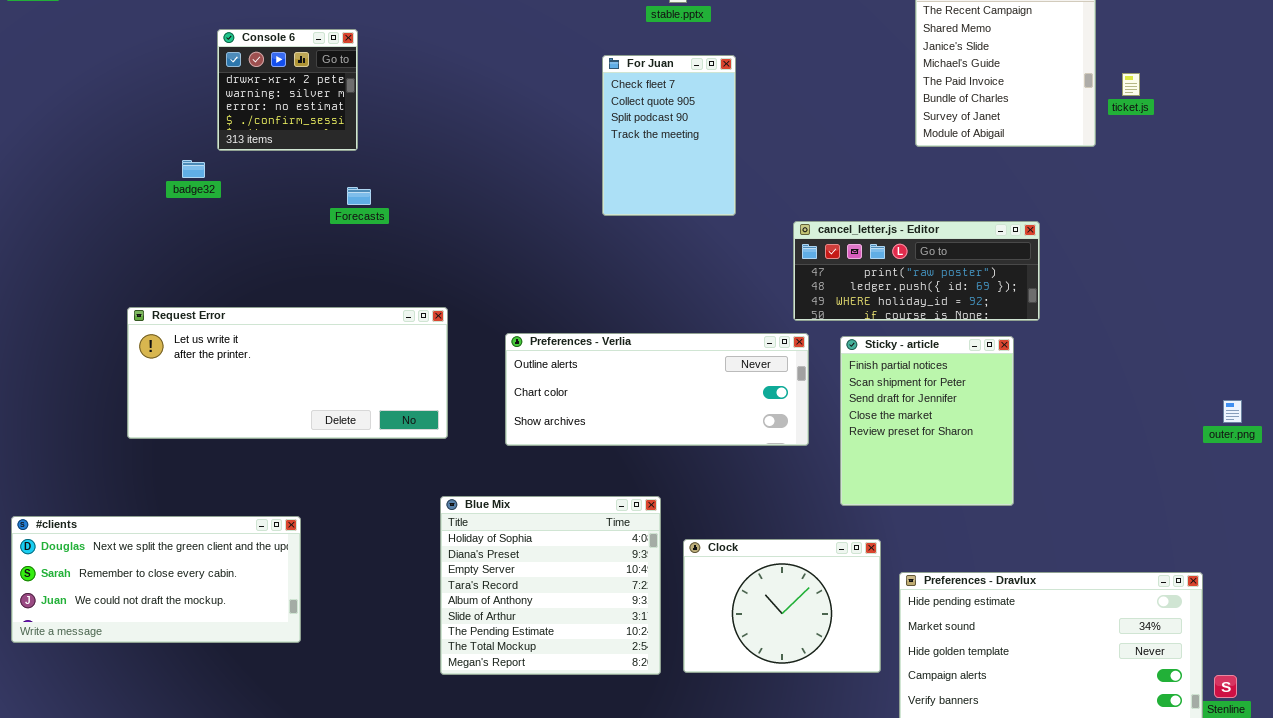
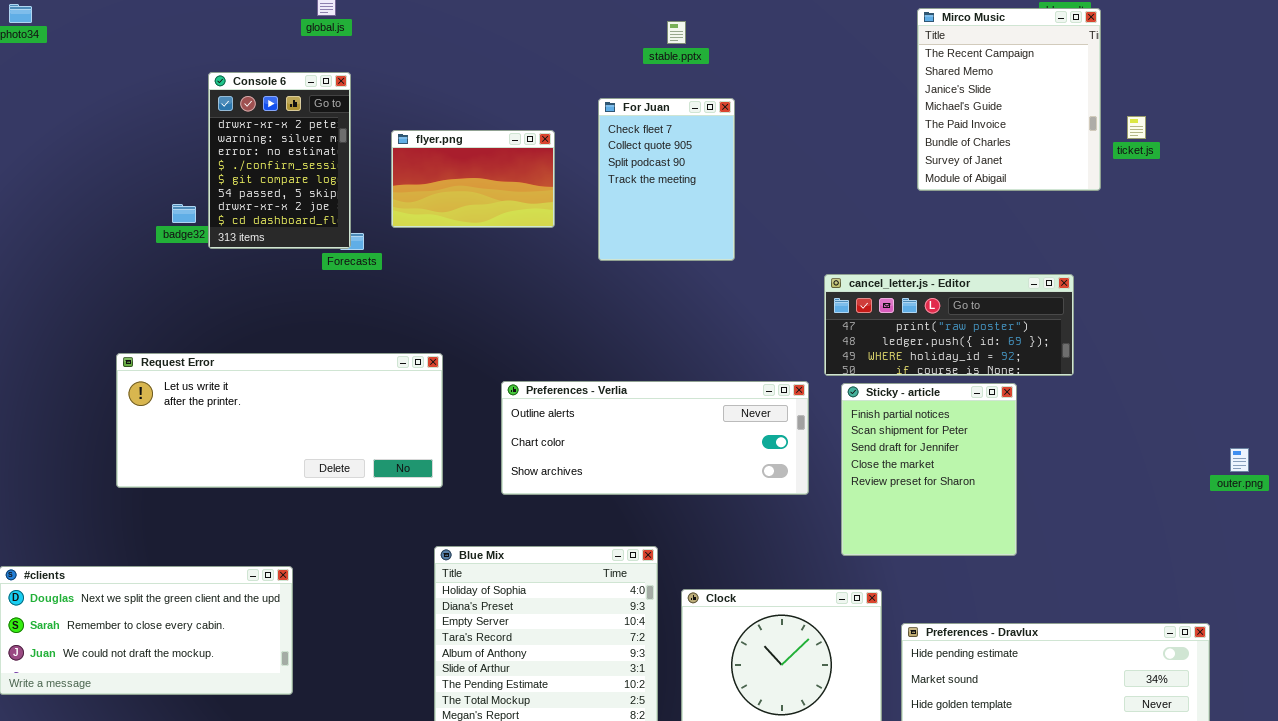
Console 6: [217,29,358,151] -> [208,72,351,249], resized
flyer.png: none -> [391,130,555,228], opened
cancel_letter.js - Editor: [793,221,1040,321] -> [824,274,1074,376], moved

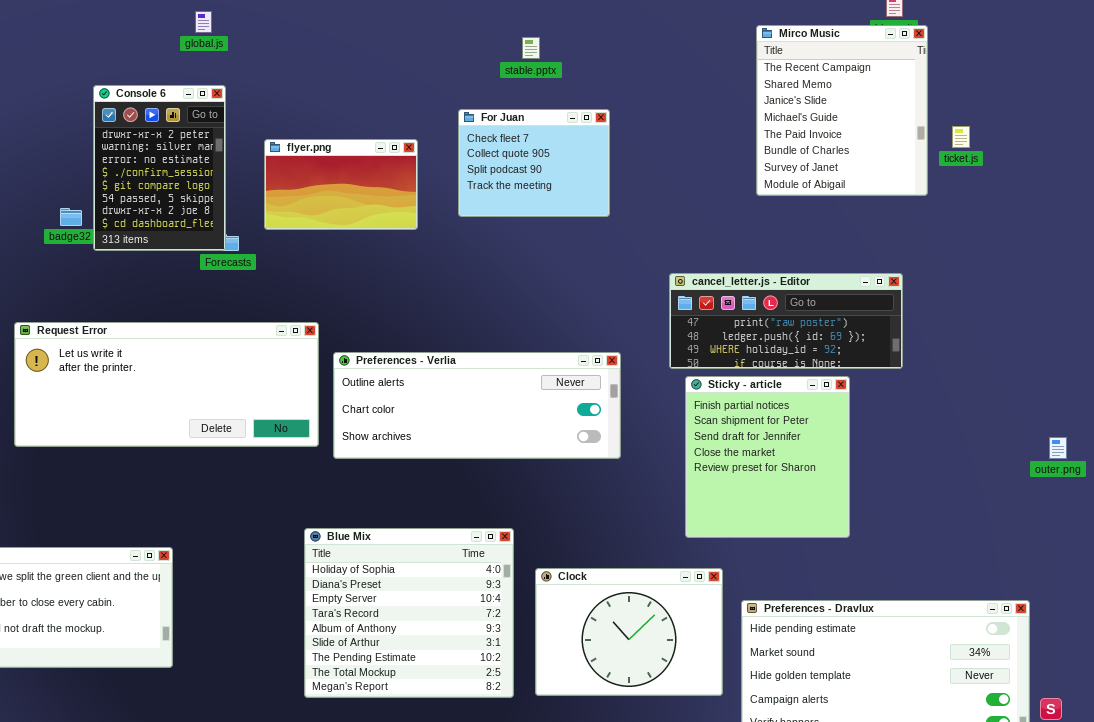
For Juan: [598,98,735,261] -> [458,109,610,217], resized
Request Error: [116,353,443,488] -> [14,322,319,447], moved
Preferences - Verlia: [501,381,809,495] -> [333,352,621,459], moved

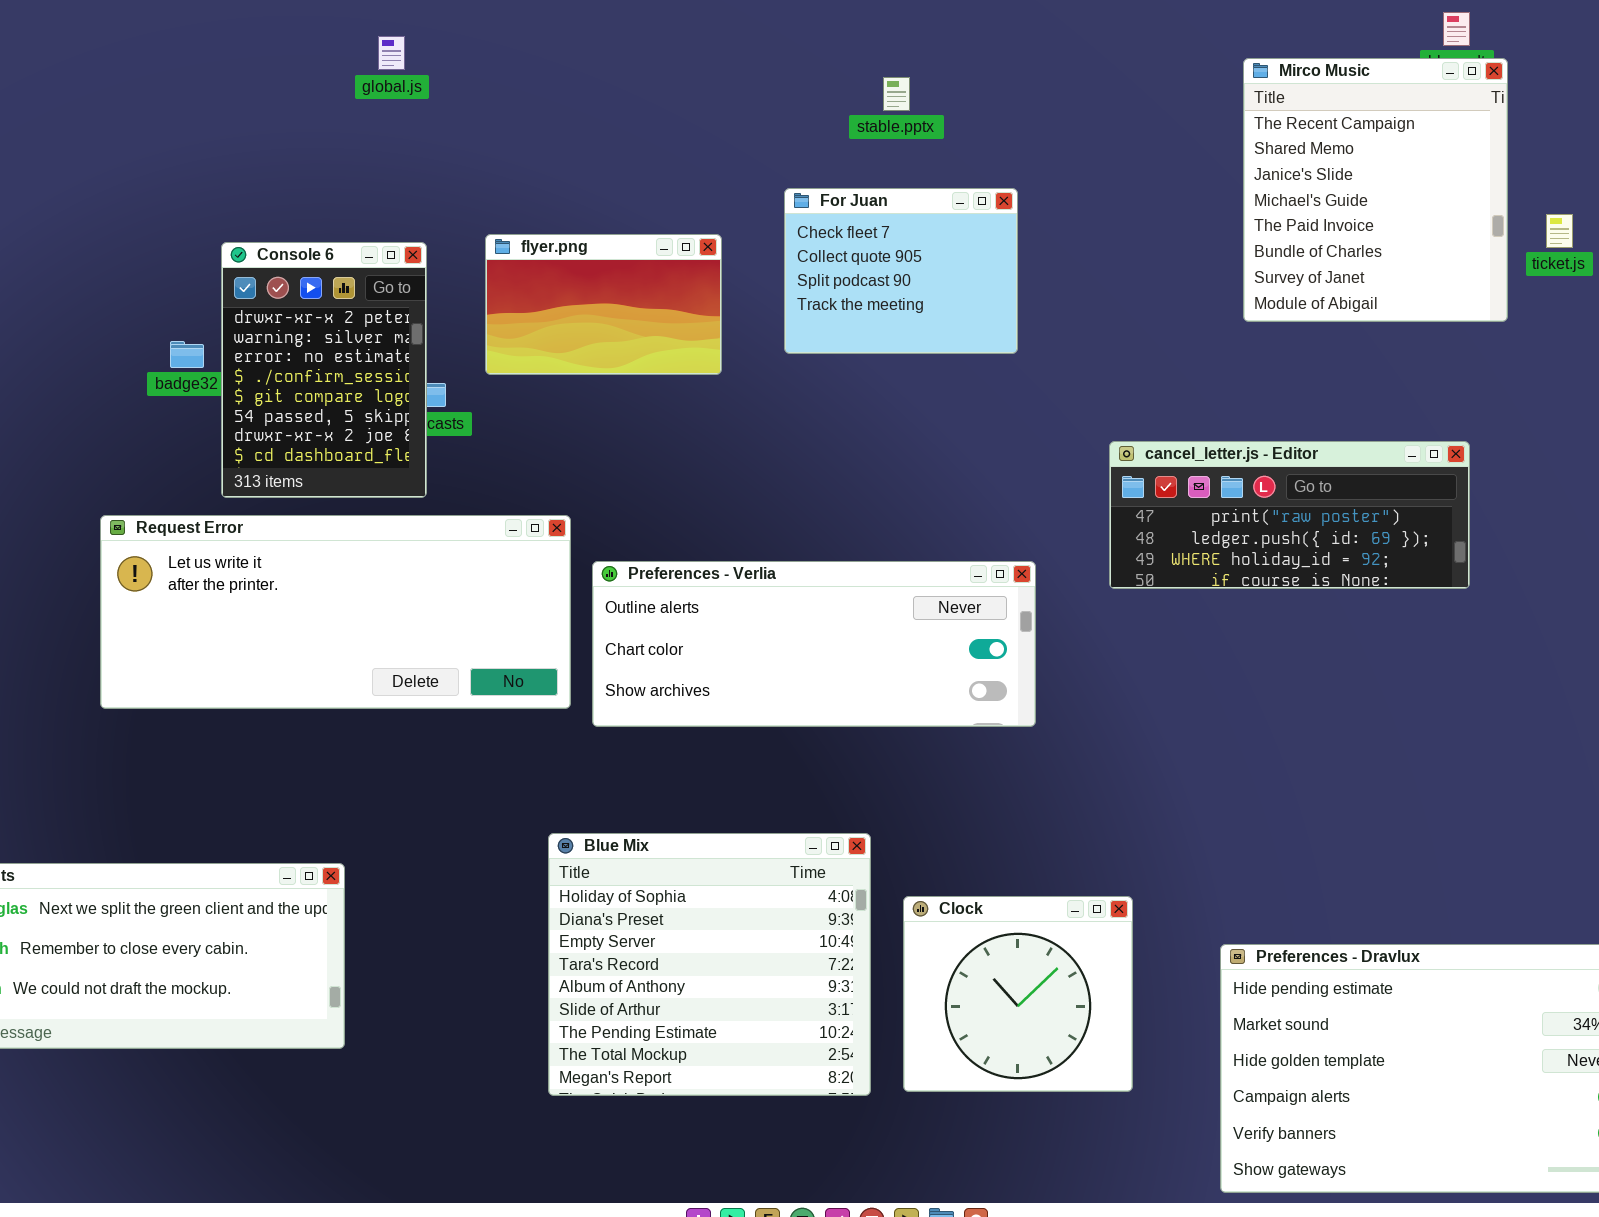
Console 6: [93,85,226,251] -> [221,242,427,498], moved
Sticky - article: [685,376,850,538] -> none, closed
Clock: [535,568,723,696] -> [903,896,1133,1092], resized

